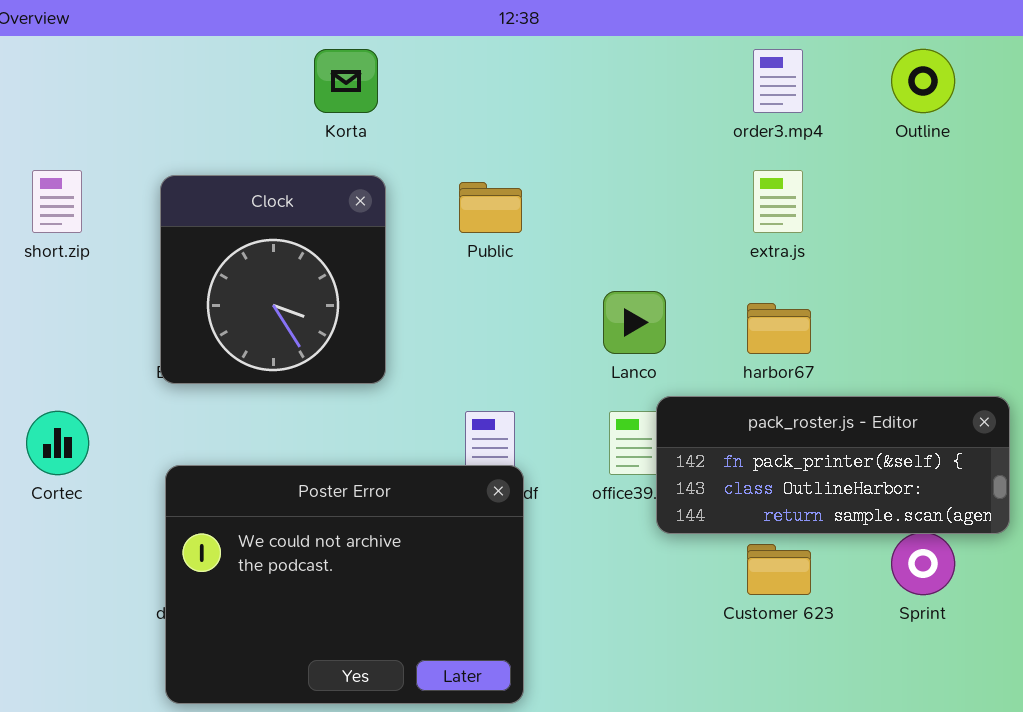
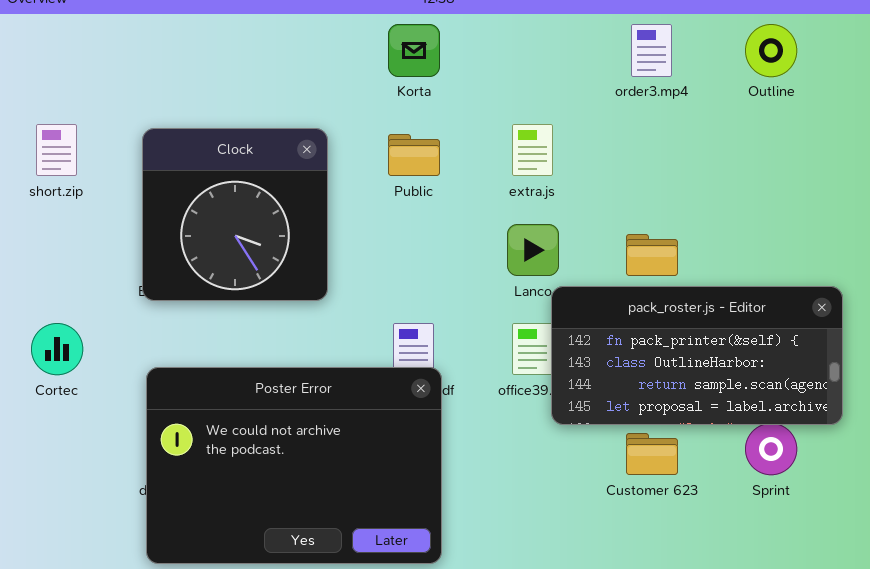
Korta: [314,49,378,113] -> [388,24,440,77], moved
extra.js: [753,170,803,233] -> [512,124,553,176], moved
pack_roster.js - Editor: [656,396,1010,534] -> [551,286,843,425], resized

